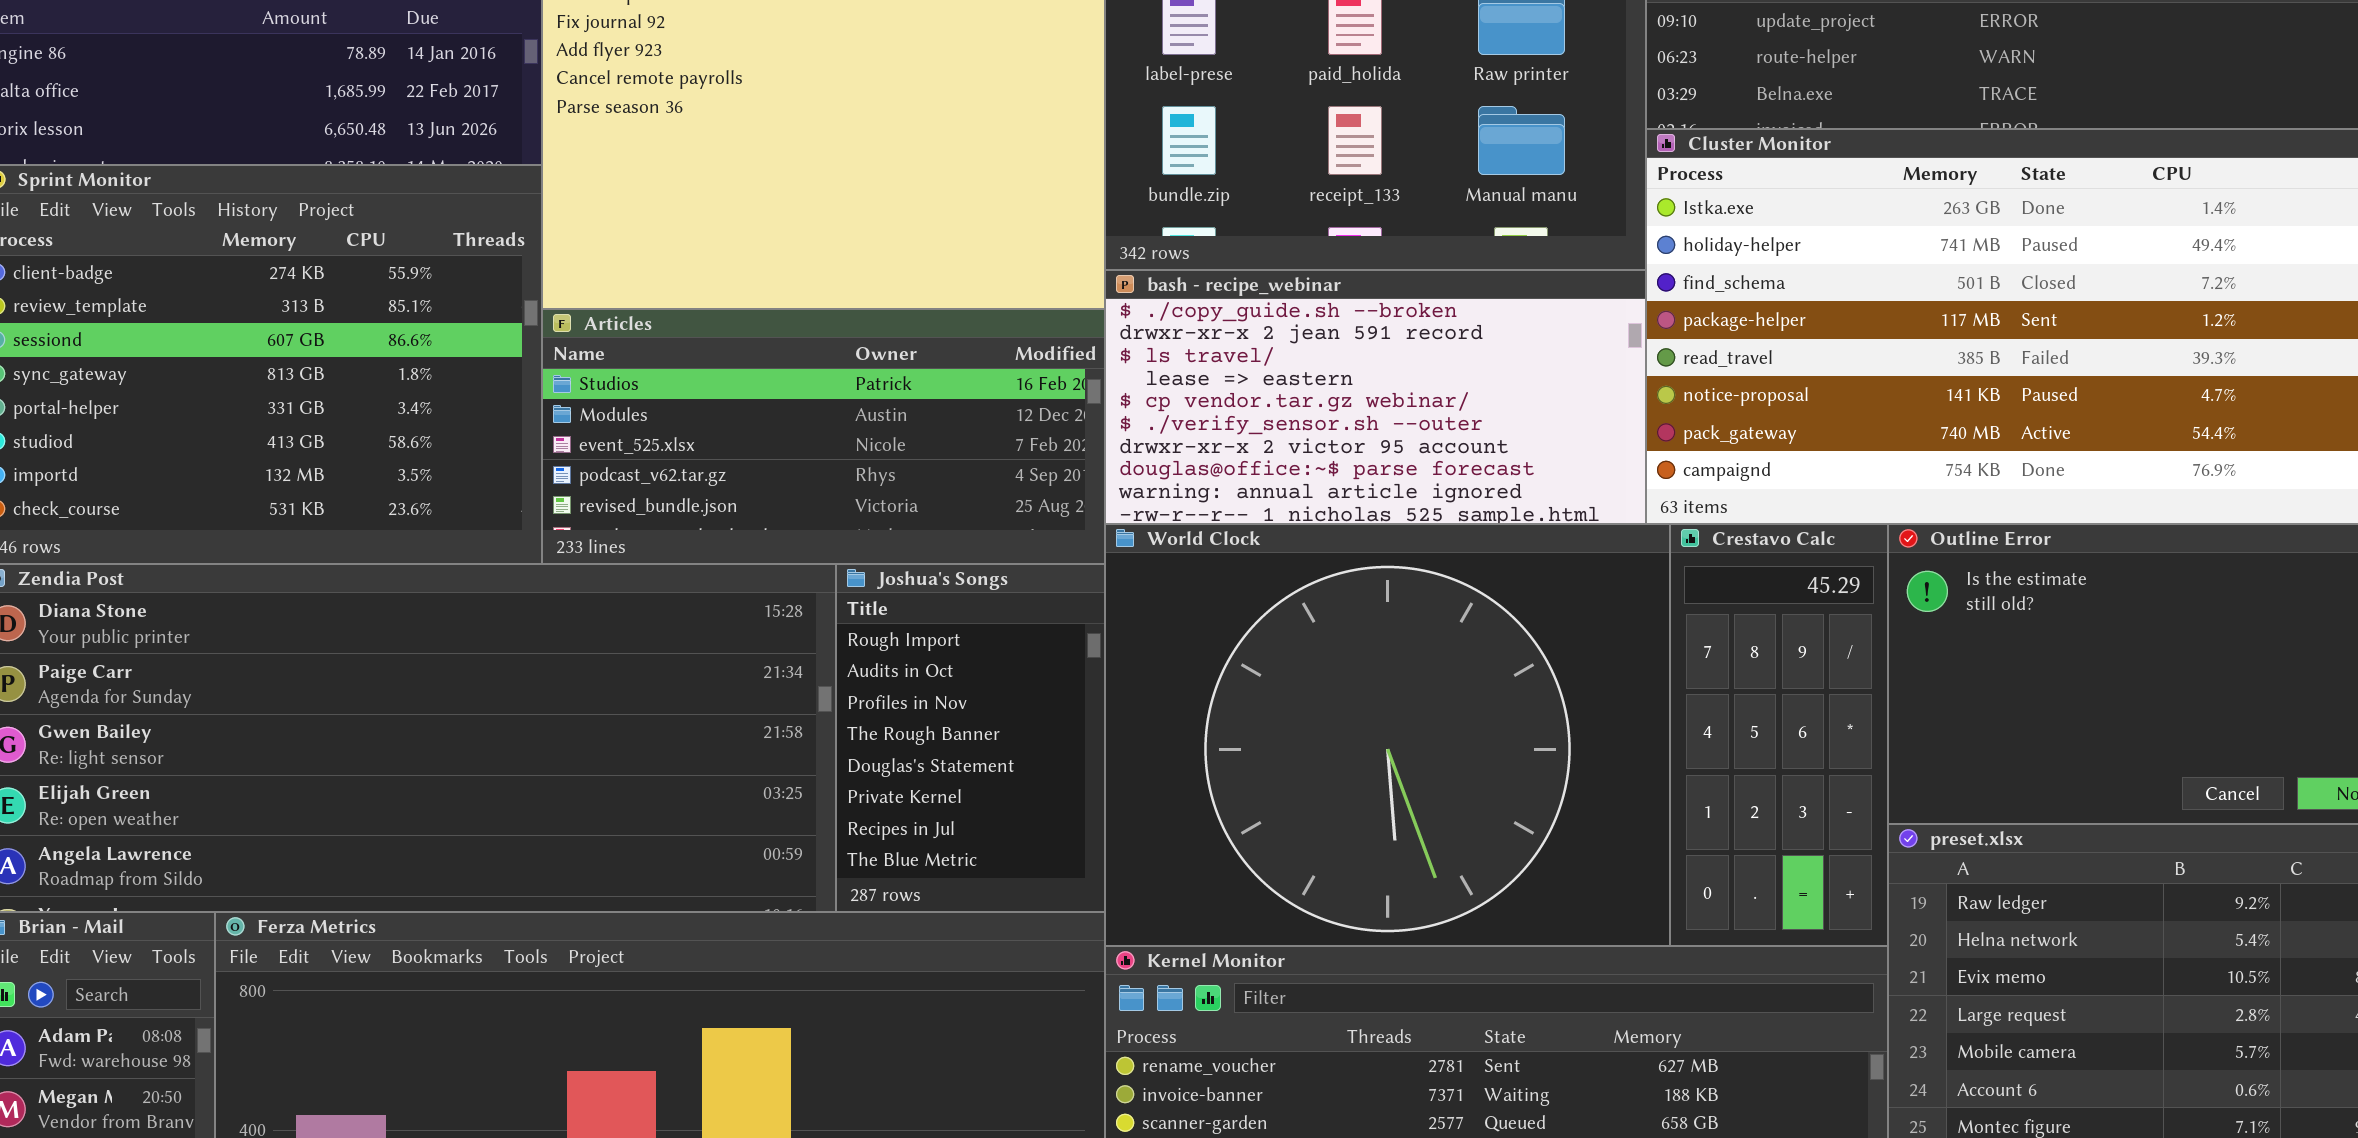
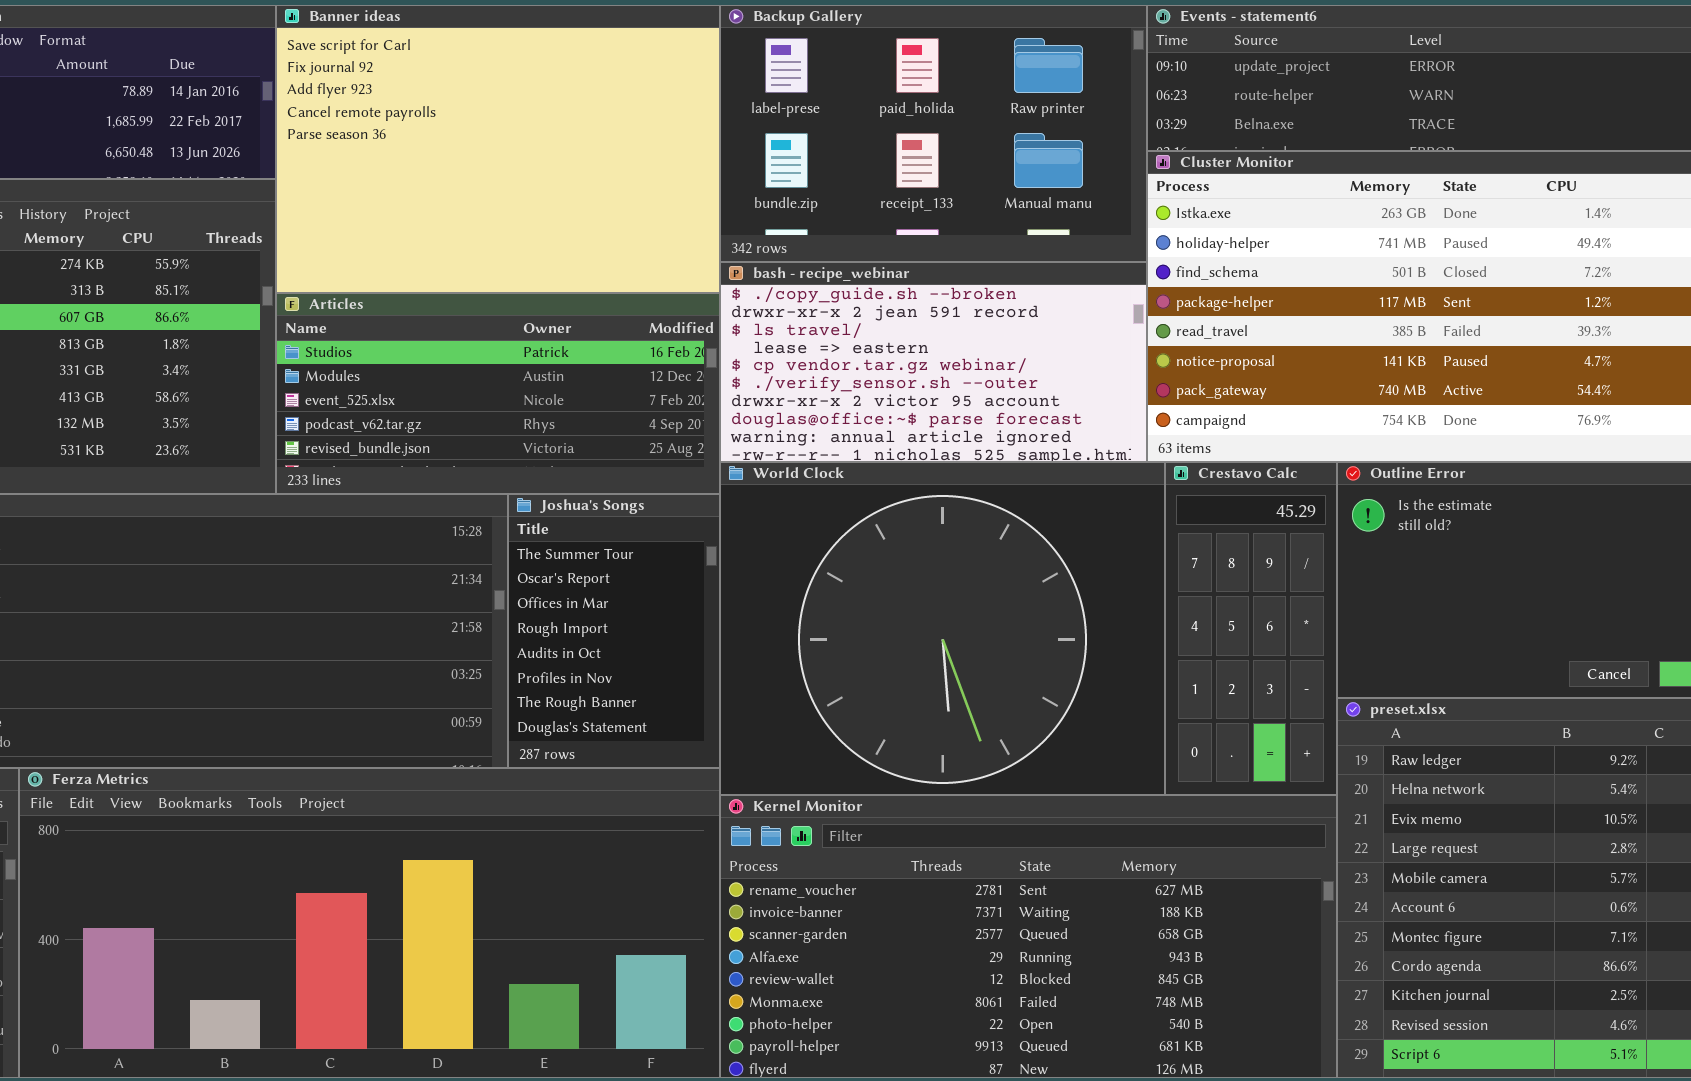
Joshua's Songs: [836,564,1105,912] -> [508,494,720,768], scrolled up 3 rows

